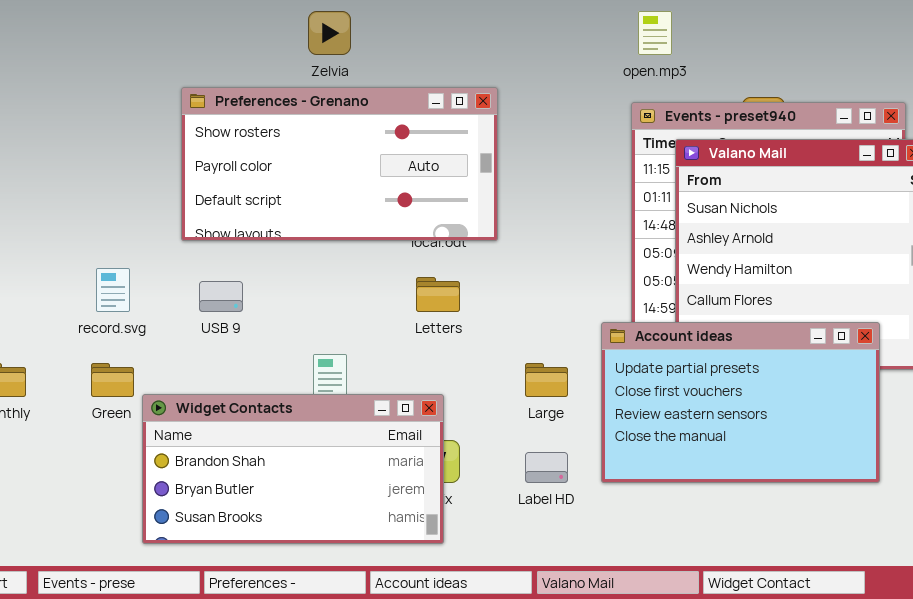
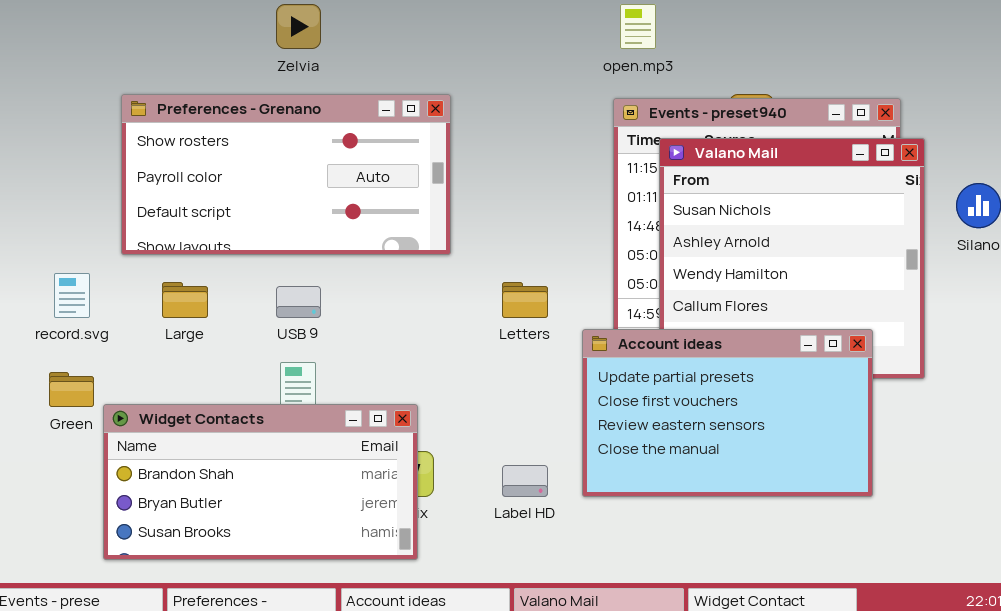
Preferences - Grenano: [181,87,498,241] -> [121,94,451,255], moved
Letters: [416,277,460,312] -> [502,282,548,318], moved
USB 9: [199,281,243,312] -> [276,286,321,318], moved
Large: [525,363,568,397] -> [162,282,208,318], moved

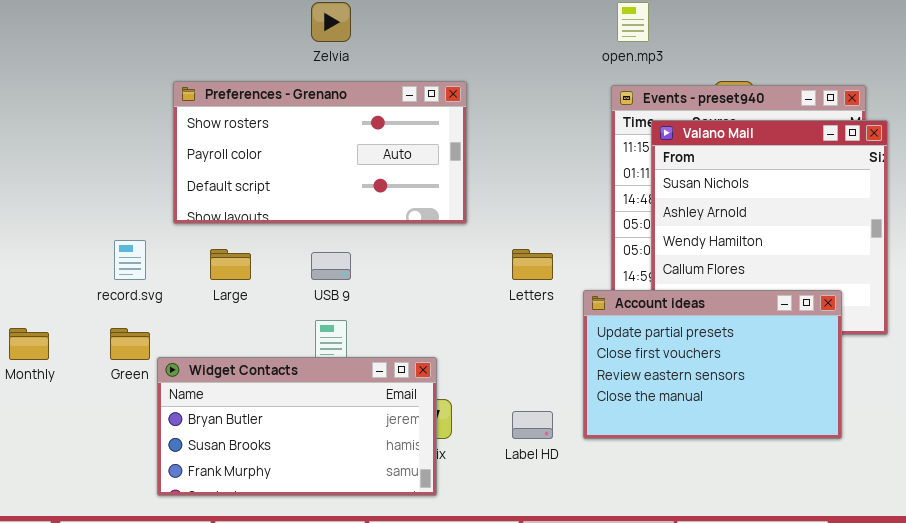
Widget Contacts: [103,404,418,560] -> [157,357,437,496], scrolled down 1 row

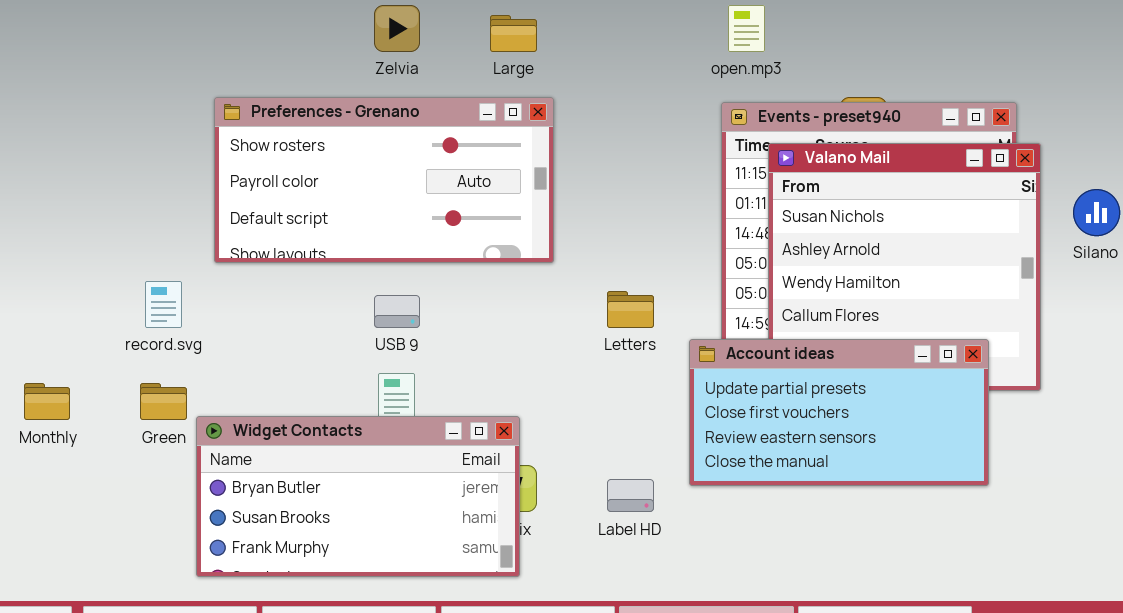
Large: [210,249,251,280] -> [490,15,537,52], moved
Account ideas: [583,290,842,439] -> [689,339,989,486], resized

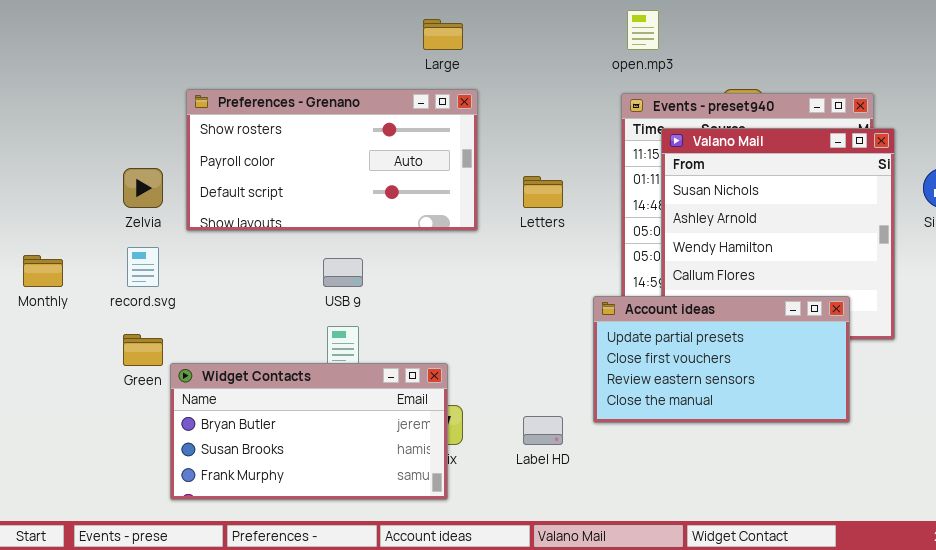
Zelvia: [374,5,420,52] -> [123,168,163,208], moved
Letters: [607,291,654,328] -> [523,176,563,208], moved
Monthly: [24,383,70,420] -> [23,255,63,287], moved

